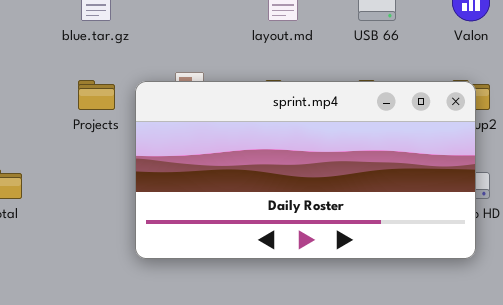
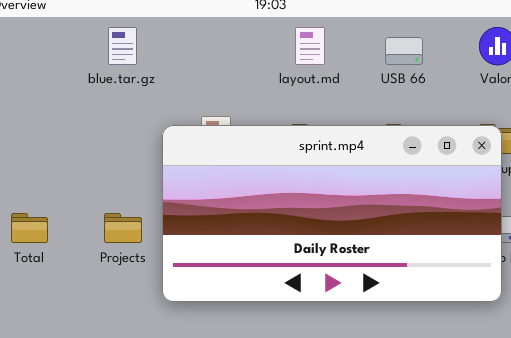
Projects: [78,80,115,110] -> [104,213,142,243], moved

